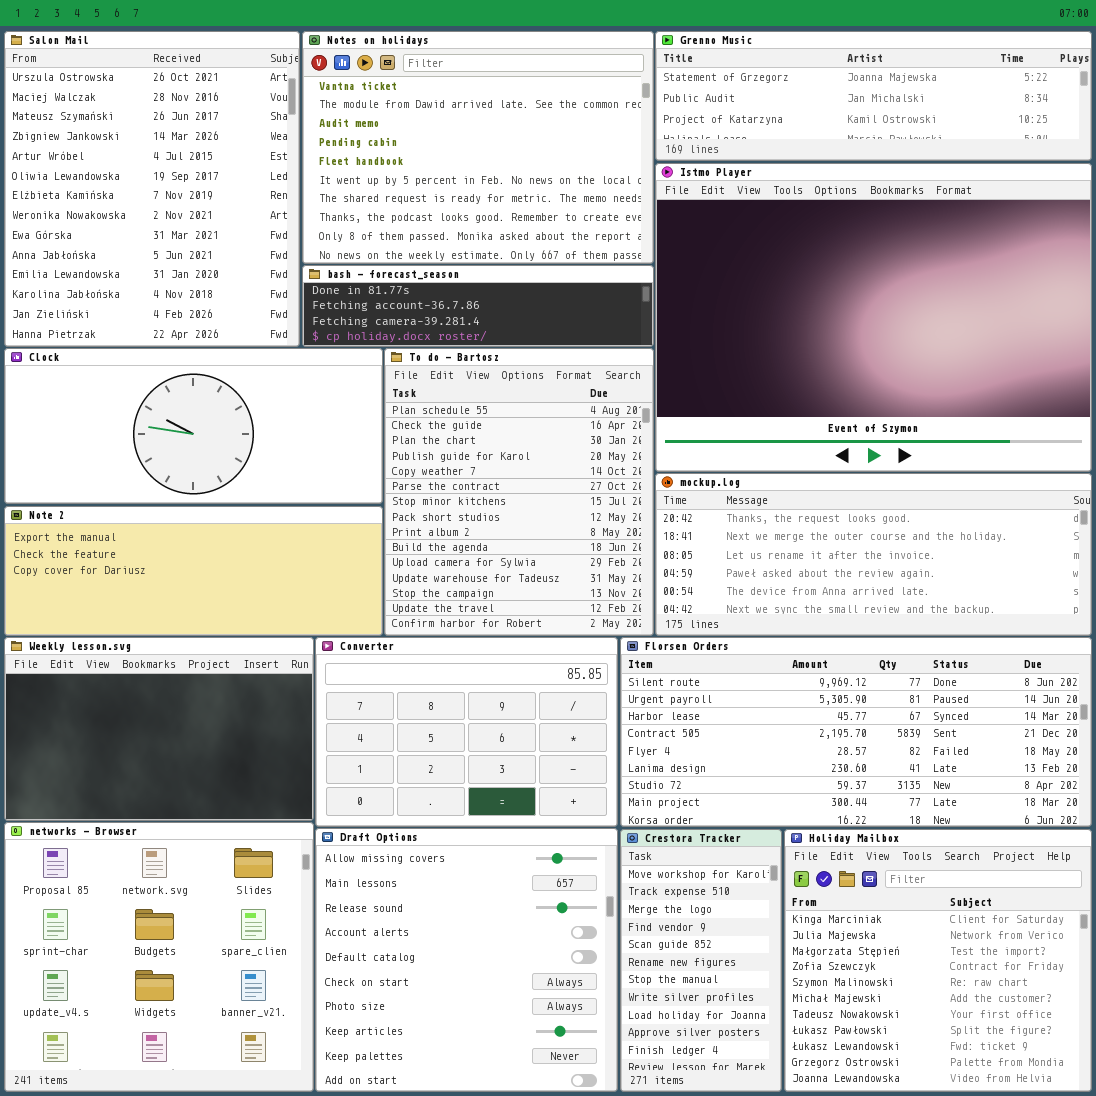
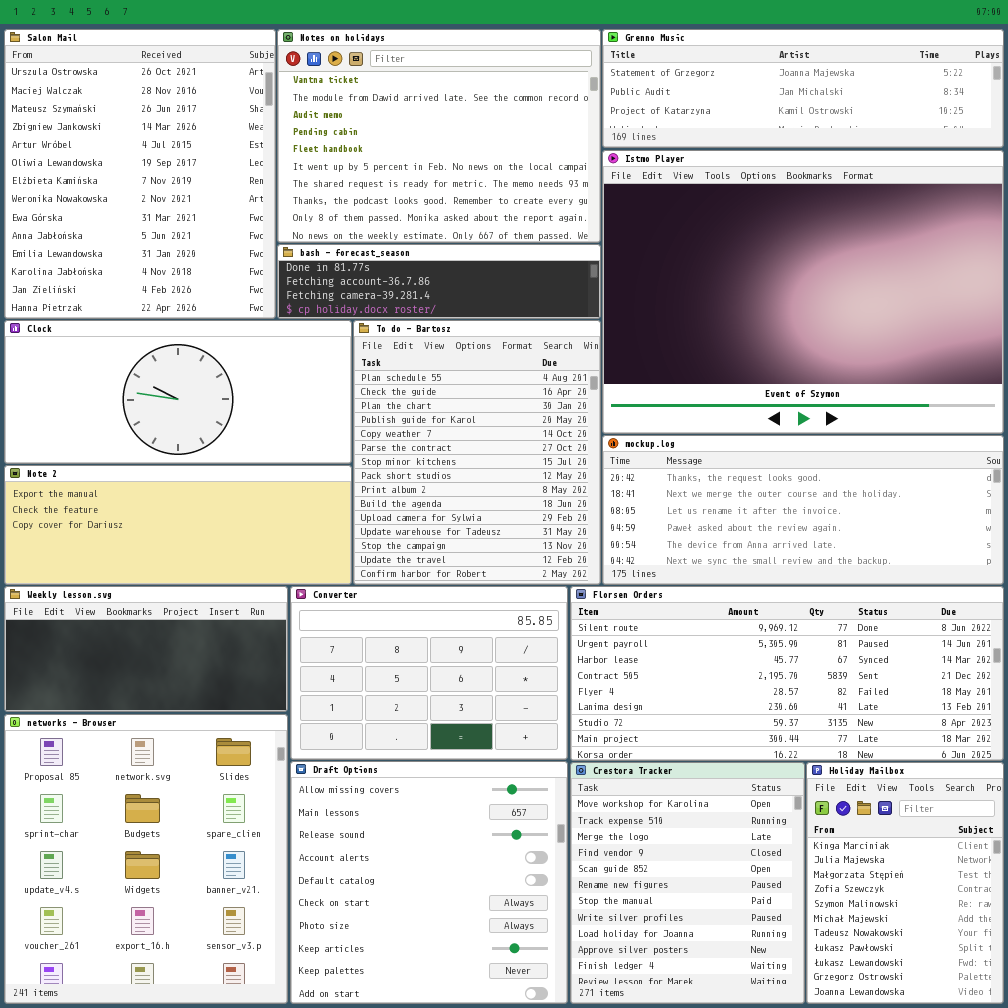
Weekly lesson.svg: [4,637,314,821] -> [4,586,288,712], resized
networks - Browser: [4,822,314,1092] -> [4,714,288,1004], resized
Crestora Tracker: [620,829,782,1092] -> [570,762,805,1004], resized
Holiday Mailbox: [784,829,1092,1092] -> [806,762,1004,1004], resized

